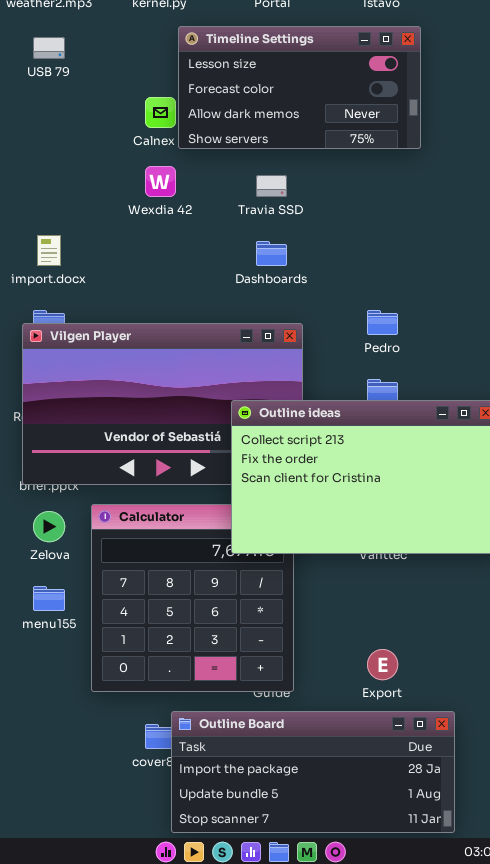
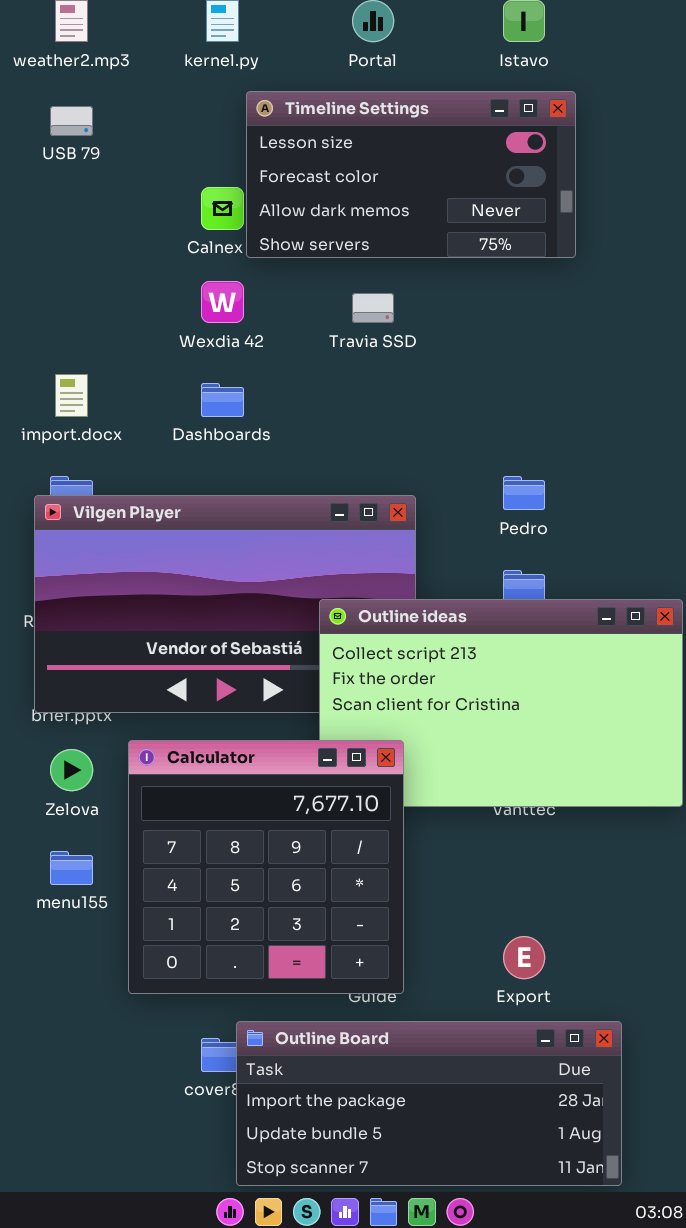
Dashboards: [256,241,287,266] -> [201,383,244,417], moved
Calculator: [91,504,294,692] -> [128,740,404,994], raised

